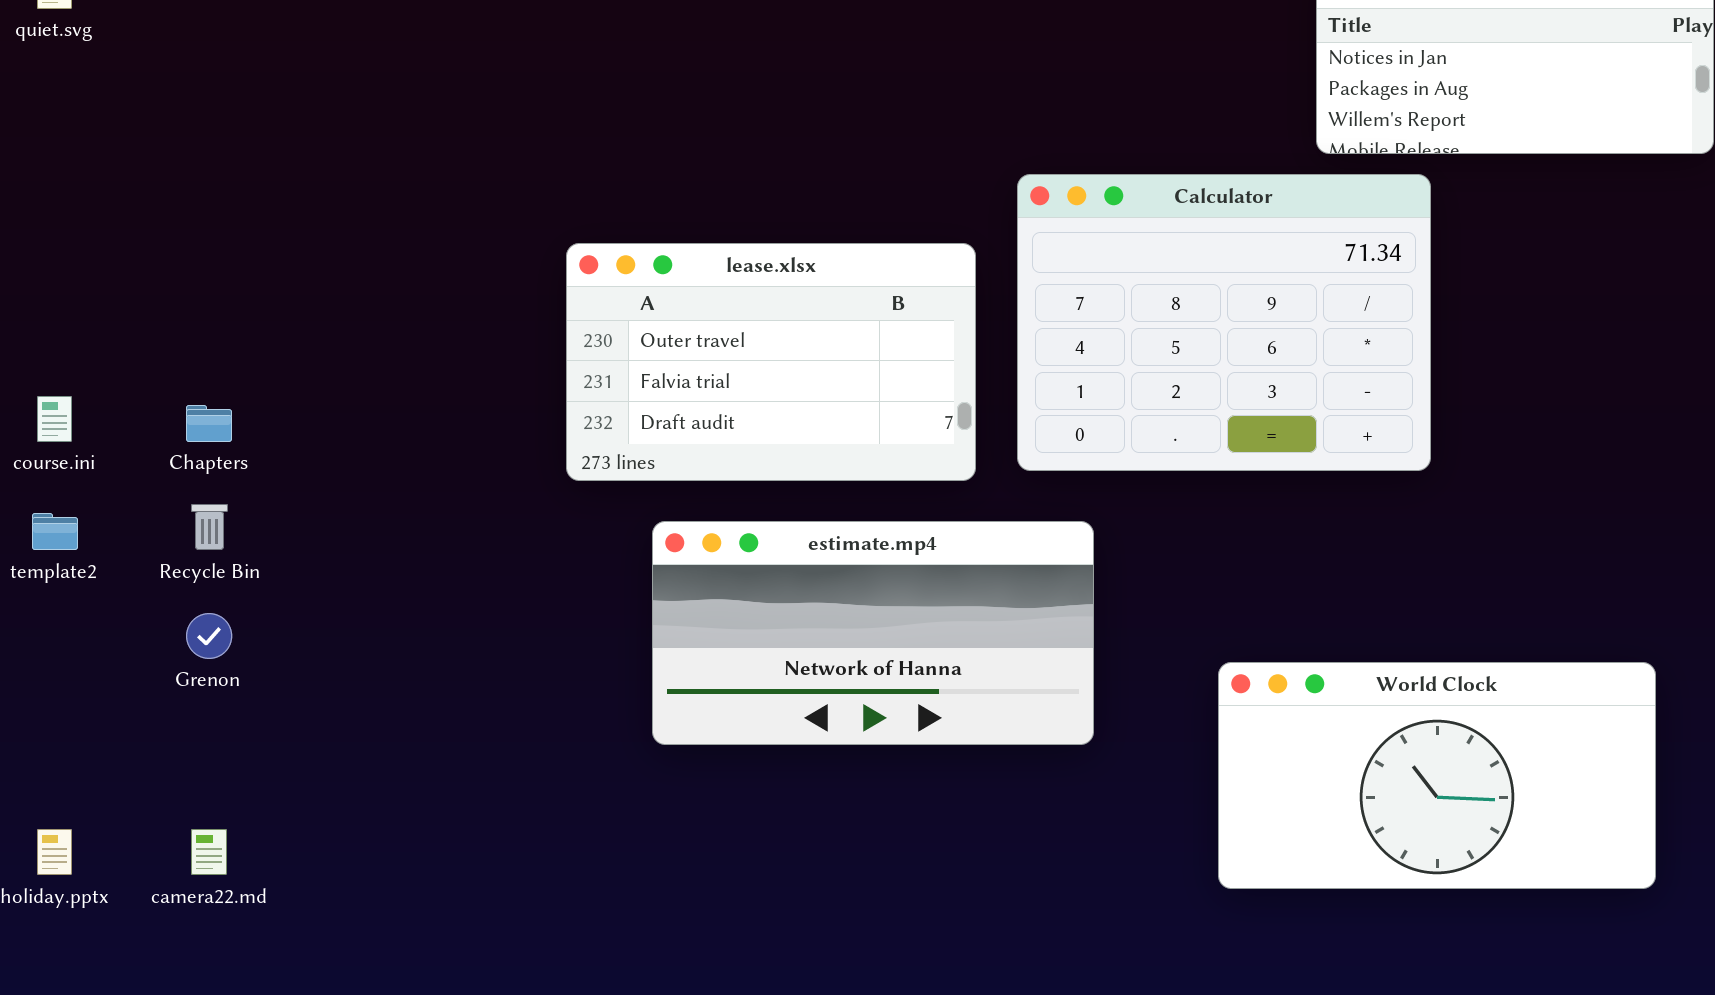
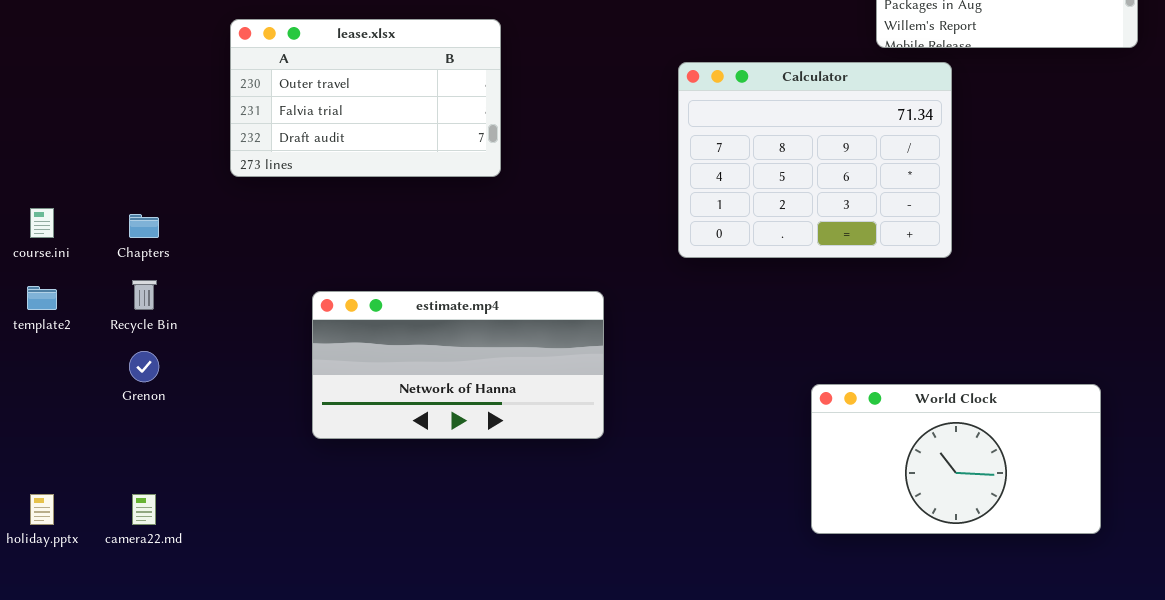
lease.xlsx: [566,243,976,481] -> [230,19,501,177], moved
estimate.mp4: [652,521,1094,745] -> [312,291,604,439], moved

